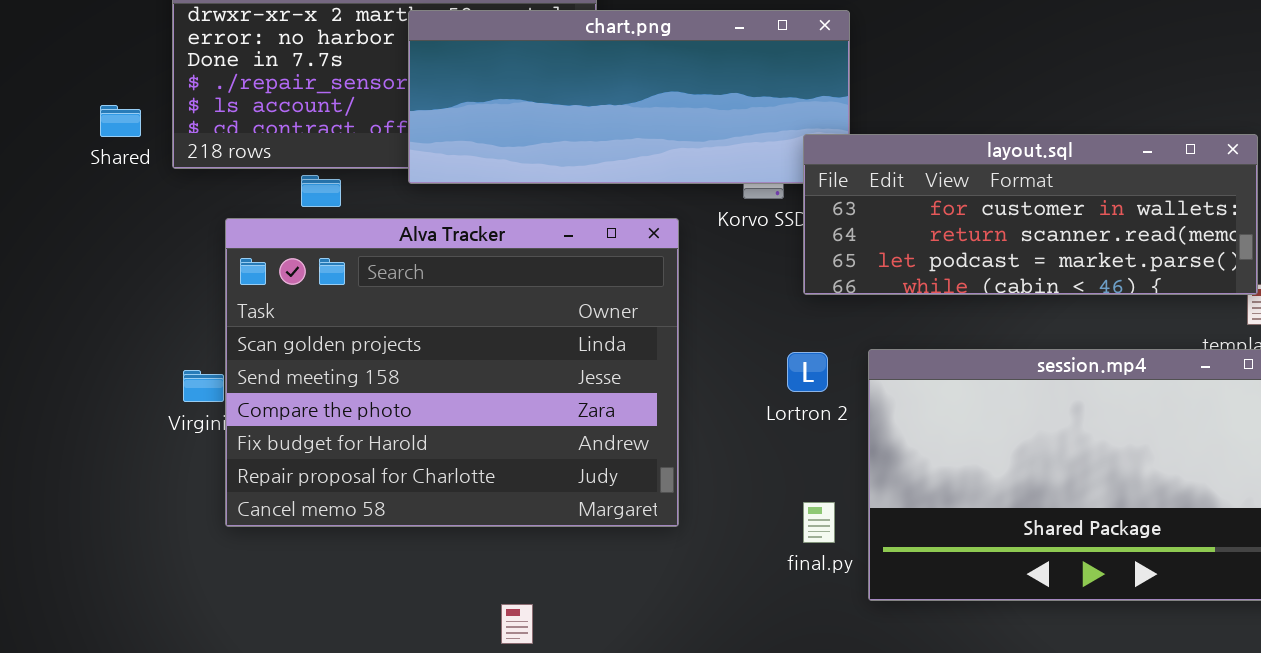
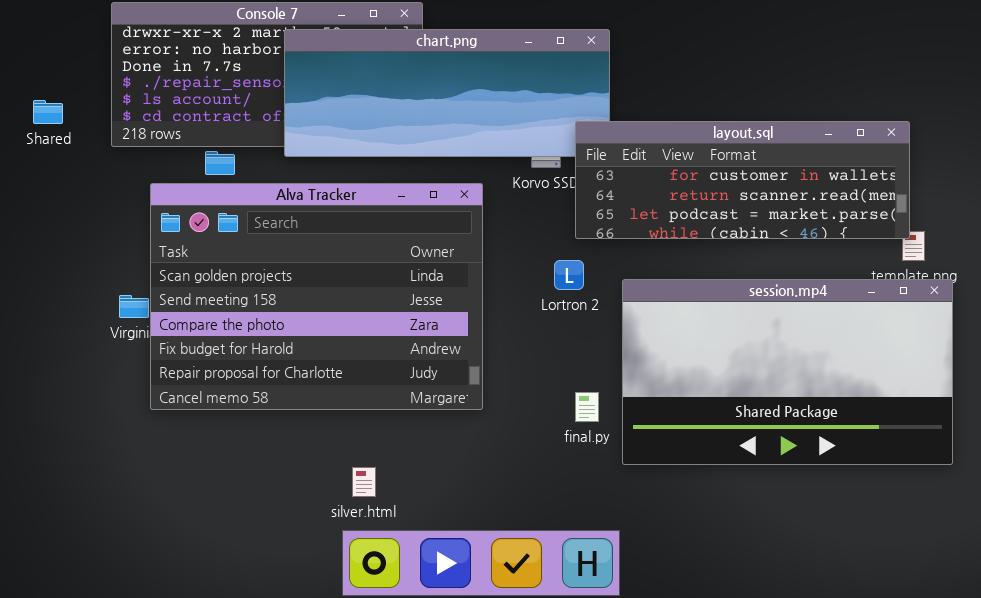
Shared: [100,105,141,137] -> [33,100,63,124], moved
Lortron 2: [787,352,828,392] -> [554,260,584,290], moved

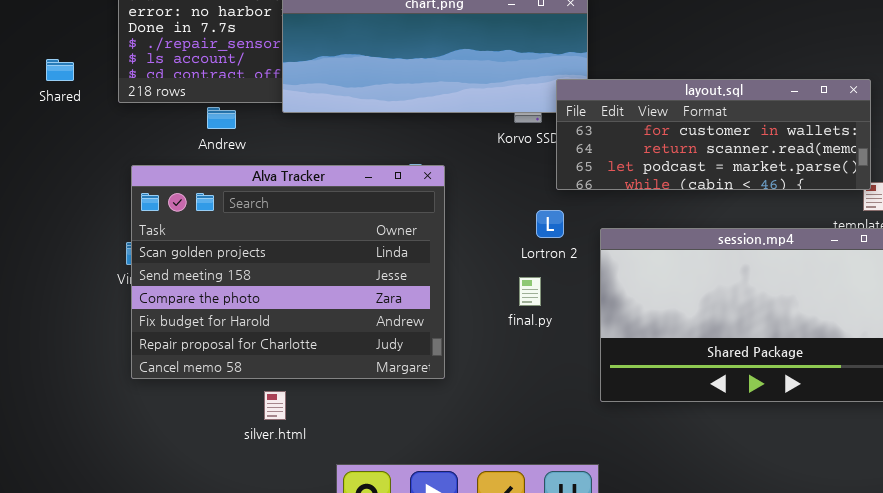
Alva Tracker: [150,183,483,410] -> [131,165,445,379], moved
final.py: [575,392,599,422] -> [519,277,541,306], moved
silver.html: [352,467,376,497] -> [264,391,286,420], moved

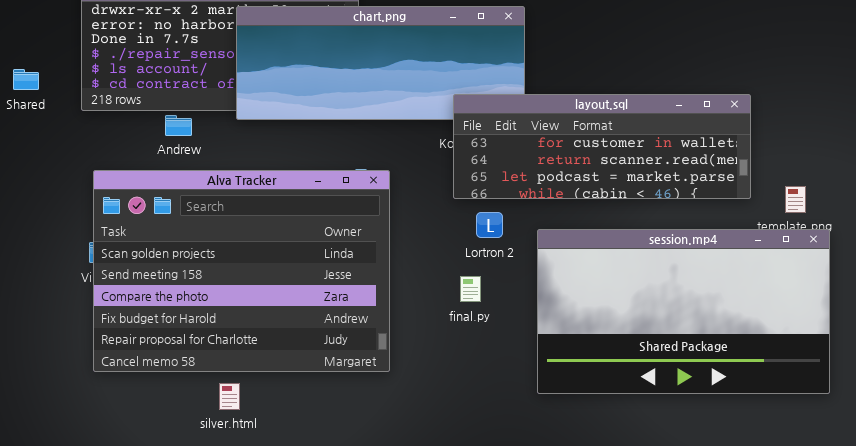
layout.sql: [556,79,871,190] -> [453,94,751,199], moved

